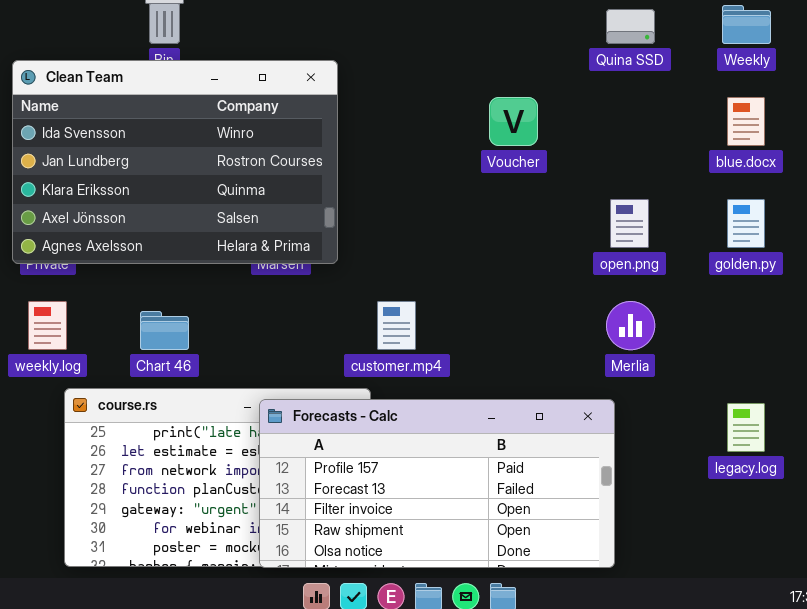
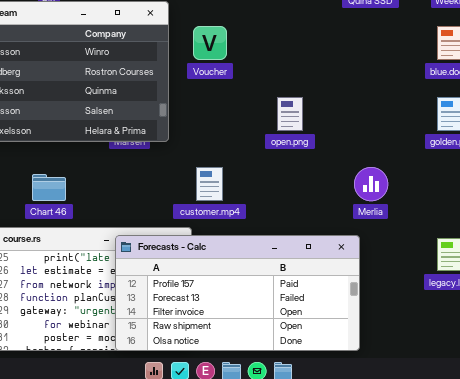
Voucher: [489,97,538,146] -> [193,26,227,60], moved
open.png: [610,199,649,248] -> [277,97,303,131], moved

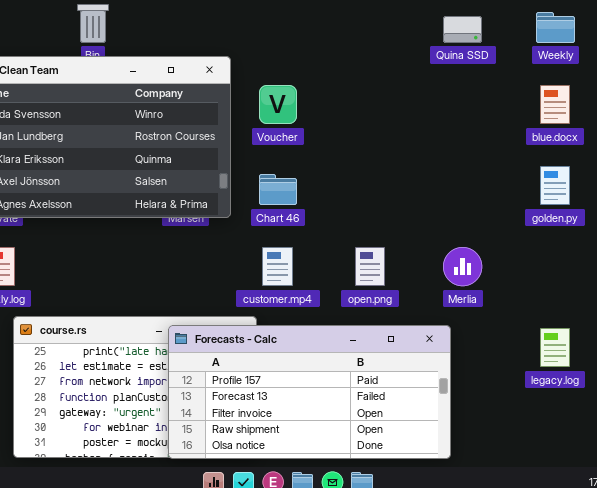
open.png: [277,97,303,131] -> [355,247,385,286], moved
Chart 46: [32,174,66,201] -> [259,174,297,205], moved

